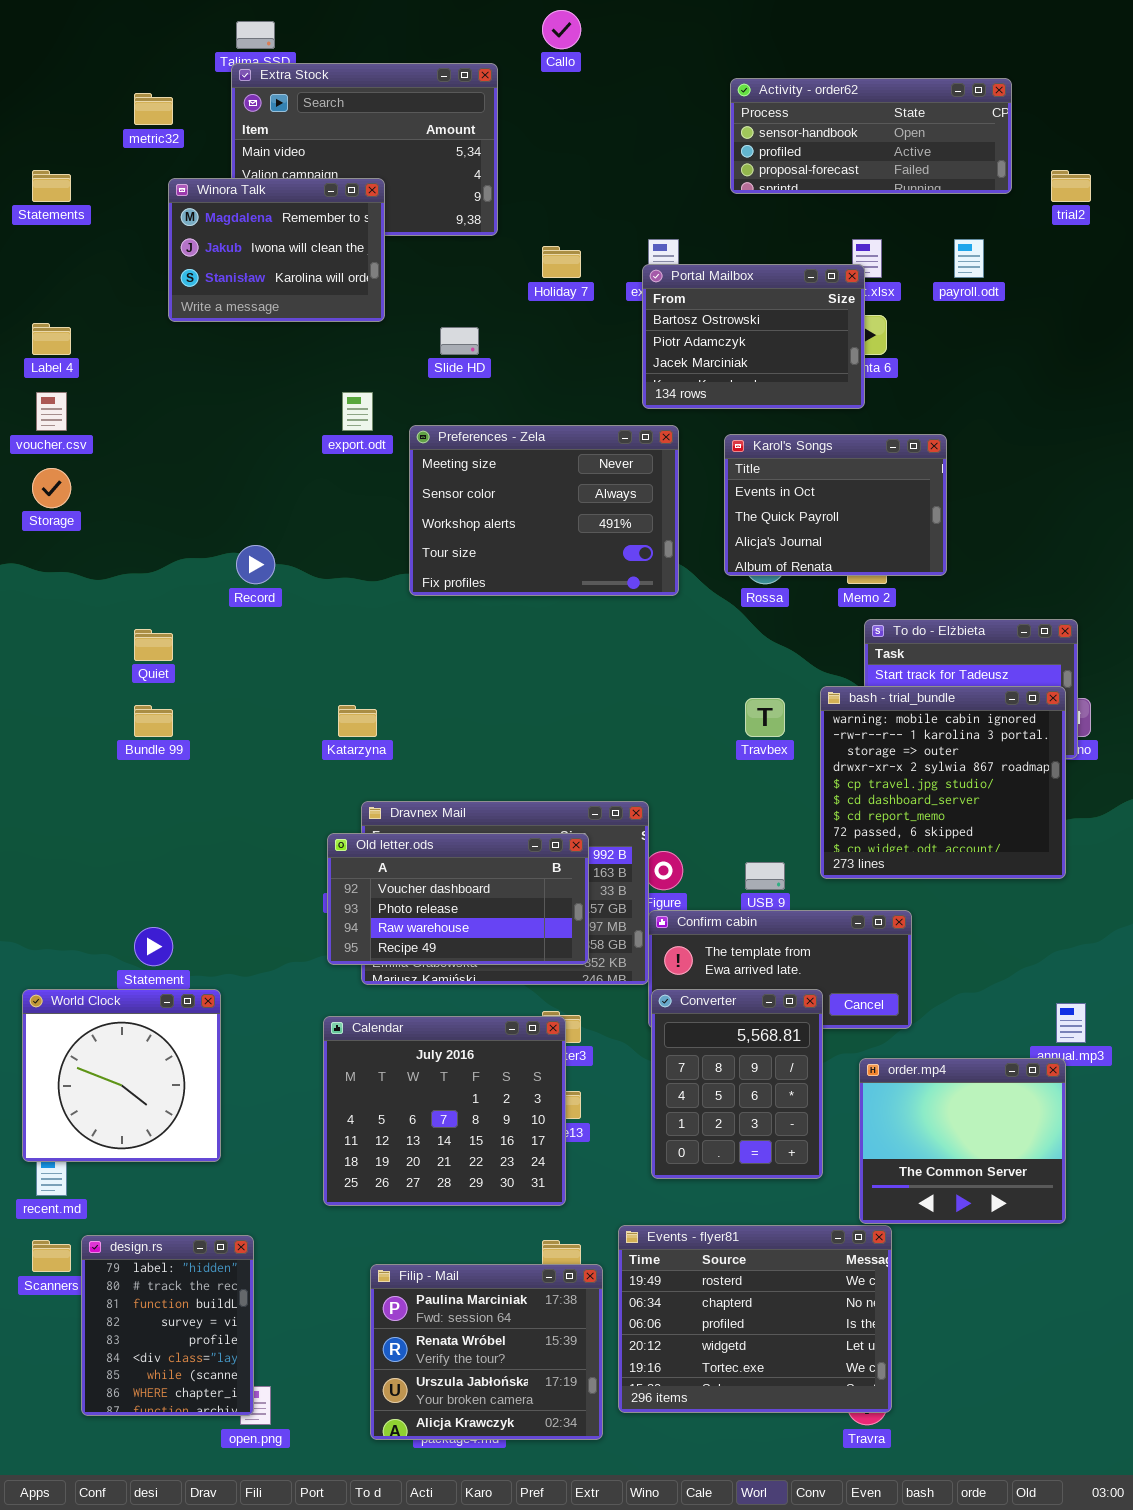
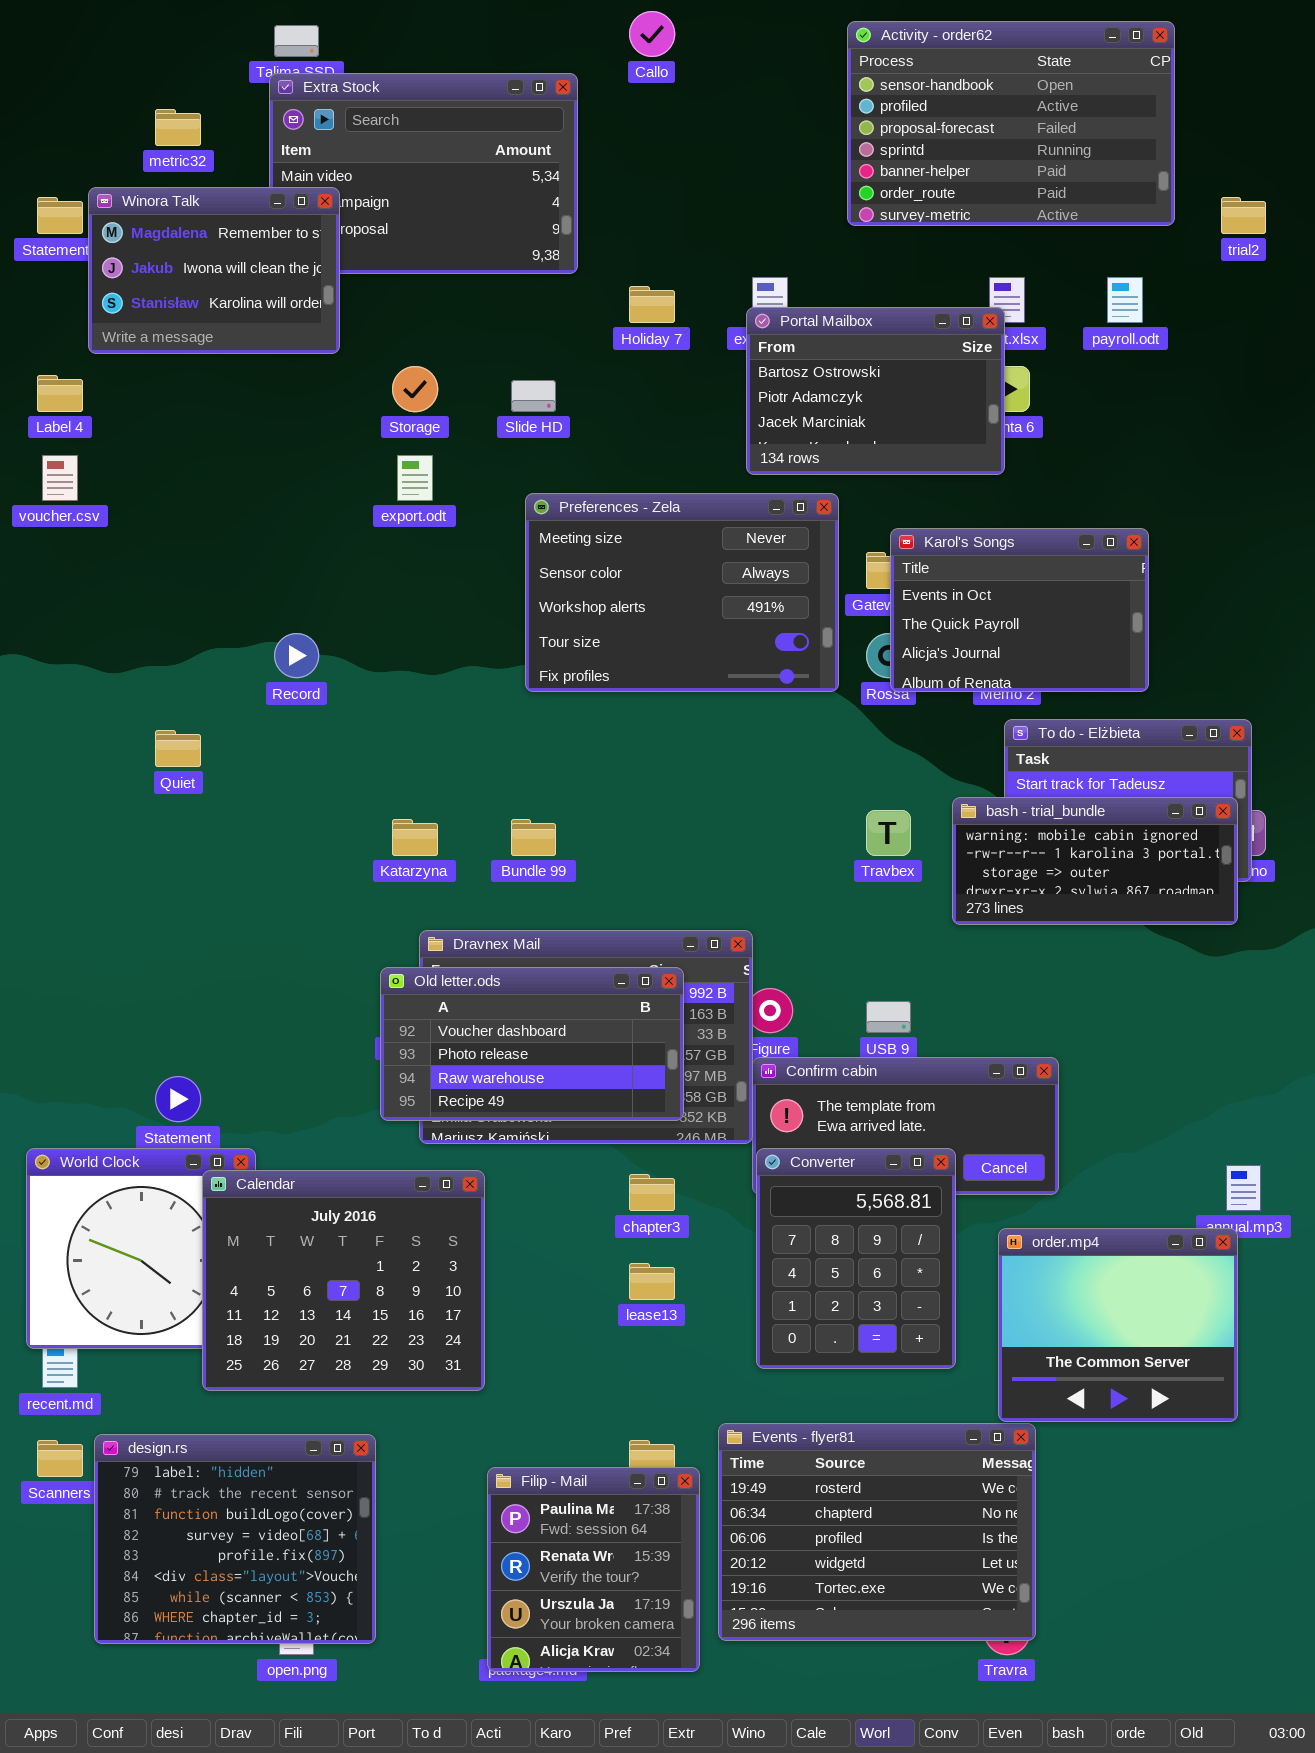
Activity - order62: [730,78,1012,194] -> [847,21,1175,226], resized
Winora Talk: [168,178,385,322] -> [88,187,340,354], moved
Preferences - Zela: [409,425,679,596] -> [525,493,839,692], moved
Karol's Songs: [724,434,947,576] -> [890,528,1149,692], moved
Storage: [32,468,71,508] -> [392,366,438,412], moved
bash - trial_bundle: [820,686,1066,879] -> [952,797,1238,925], resized
Bundle 99: [134,705,173,737] -> [511,819,556,856], moved
Calendar: [323,1016,566,1206] -> [202,1170,485,1391], moved
design.rs: [81,1235,254,1416] -> [94,1434,376,1644], resized
Filip - Mail: [370,1264,603,1440] -> [487,1467,700,1672], resized

